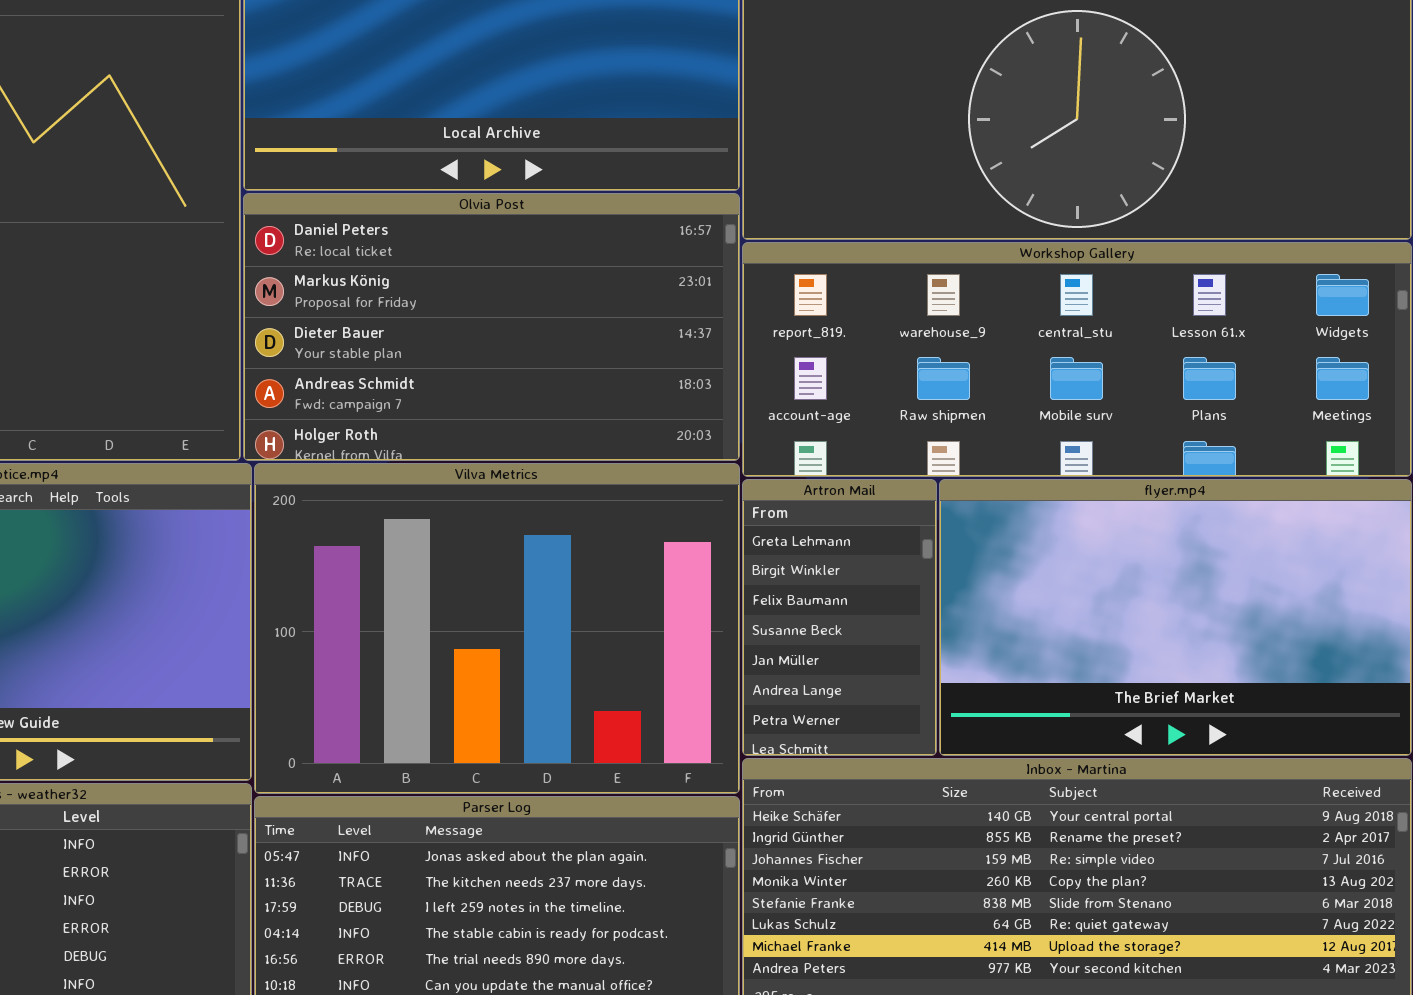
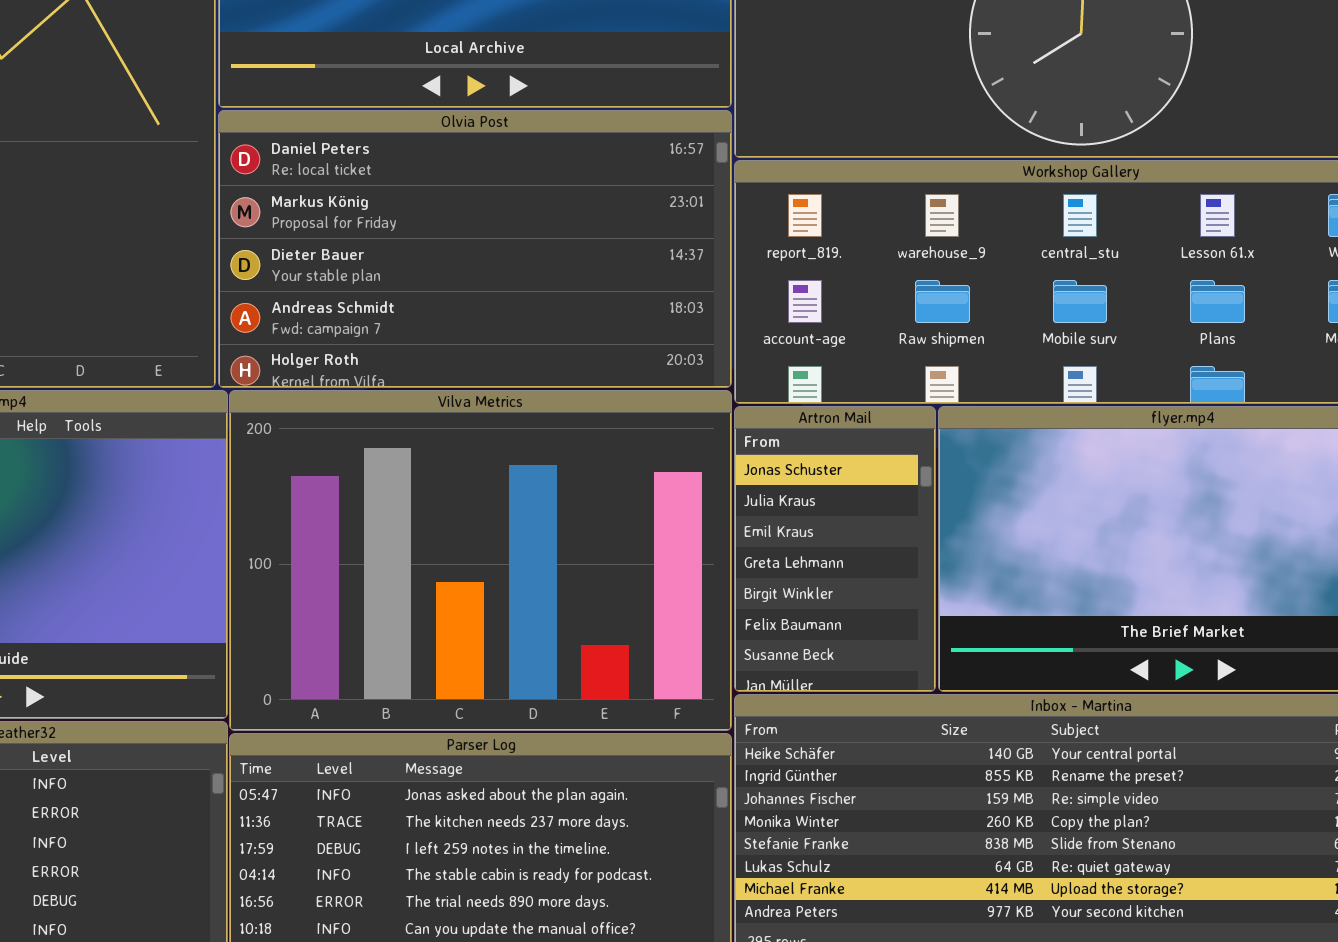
Artron Mail: [742,479,937,756] -> [734,406,936,692], scrolled up 3 rows

